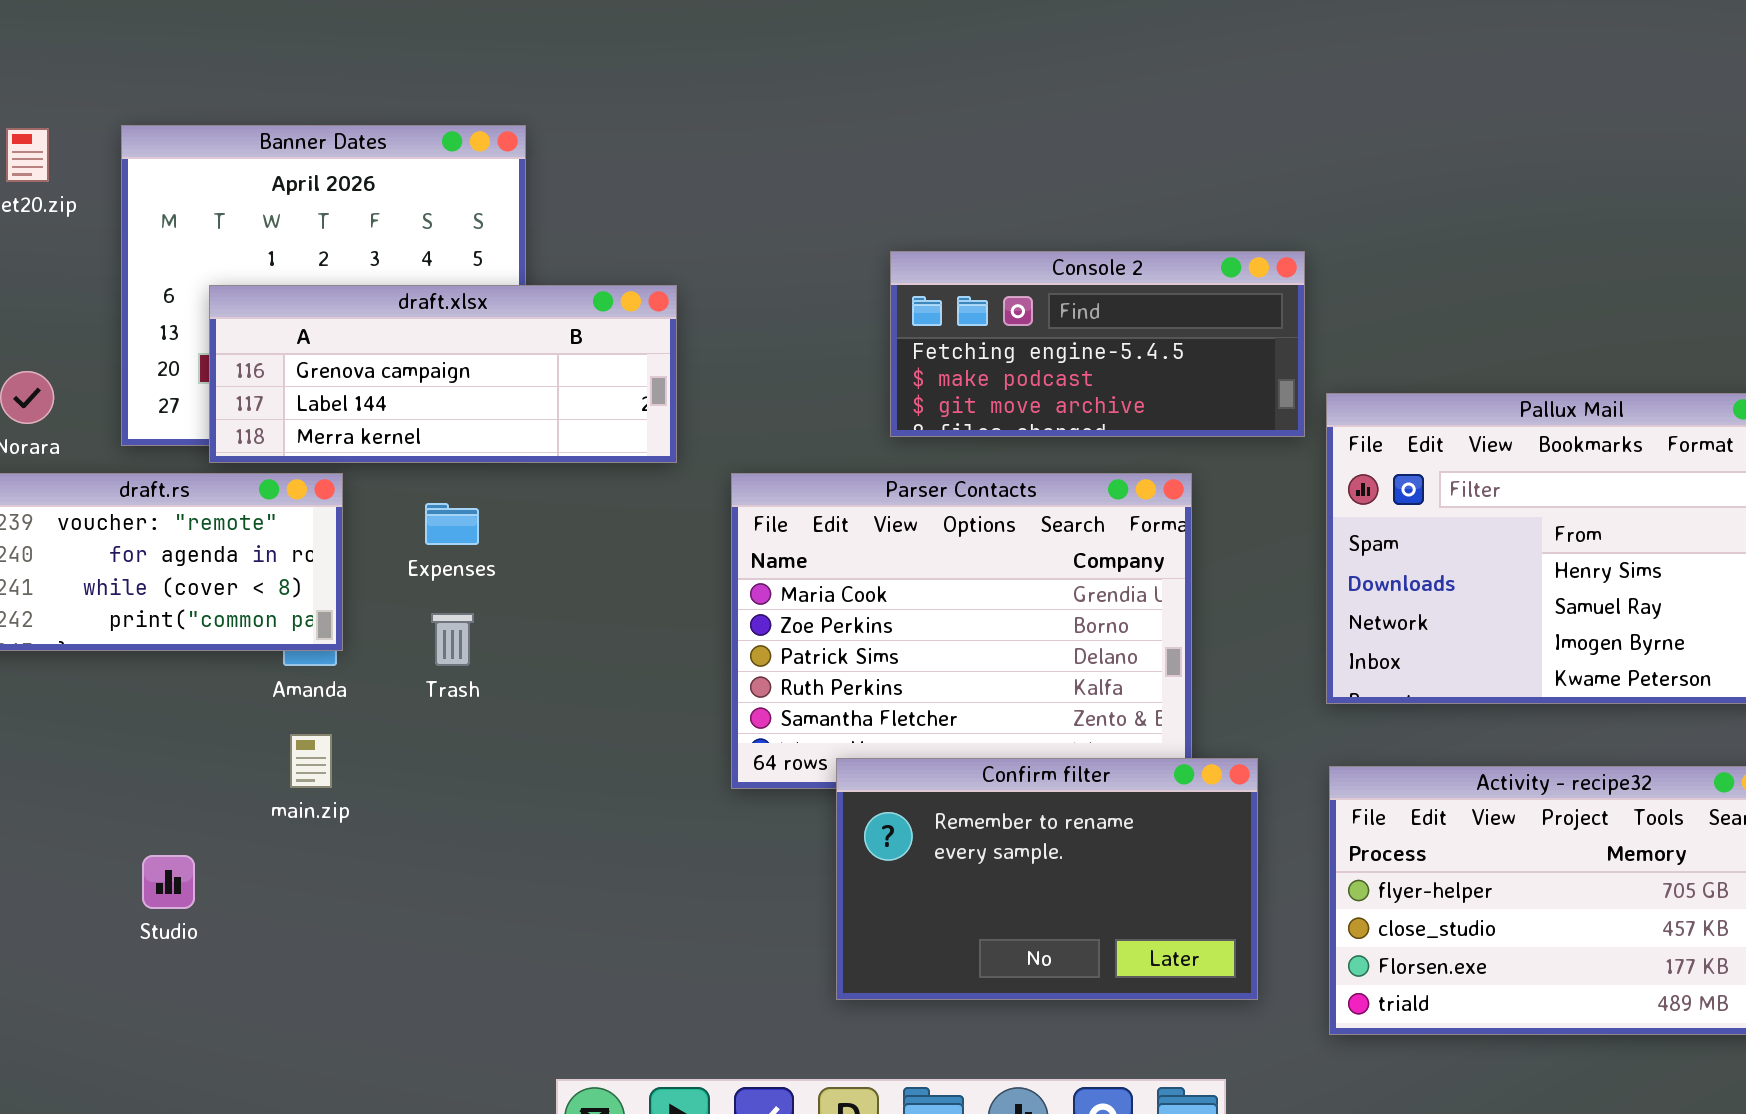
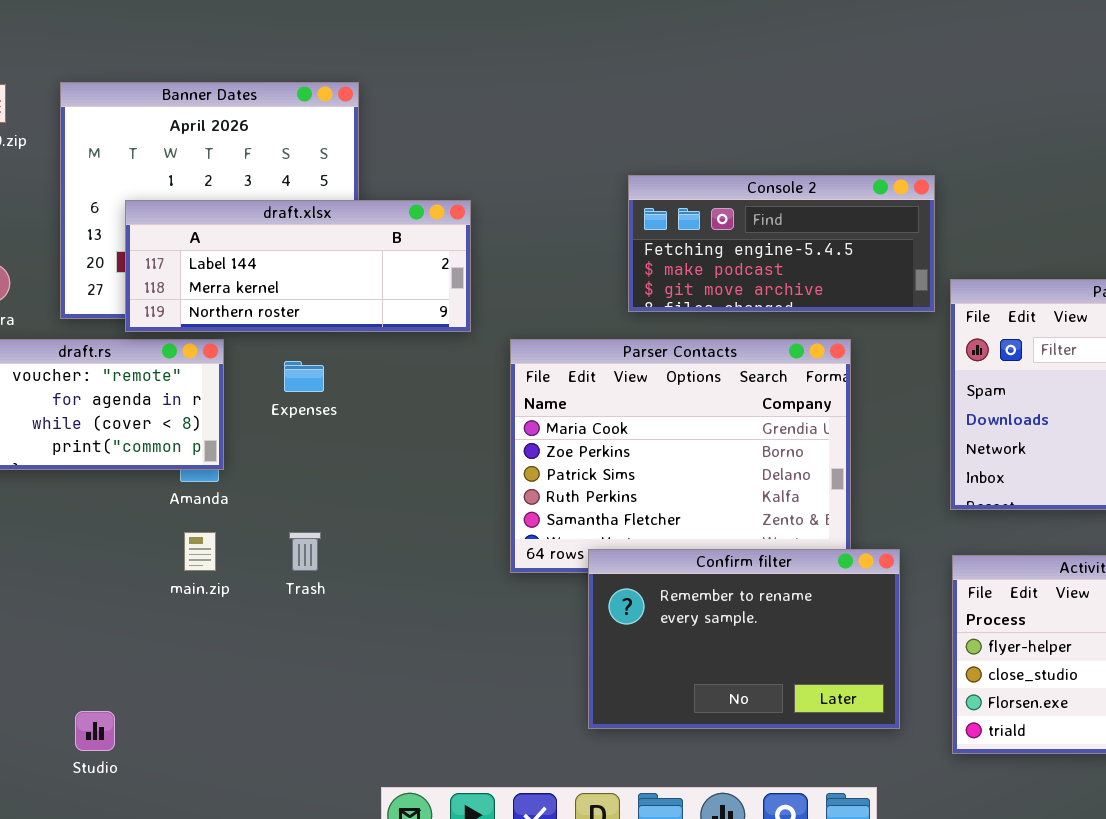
draft.xlsx: [209,285,677,463] -> [125,200,471,332], scrolled down 1 row
Trash: [431,613,474,666] -> [289,532,321,571], moved
Studio: [142,855,195,909] -> [75,711,115,751], moved

